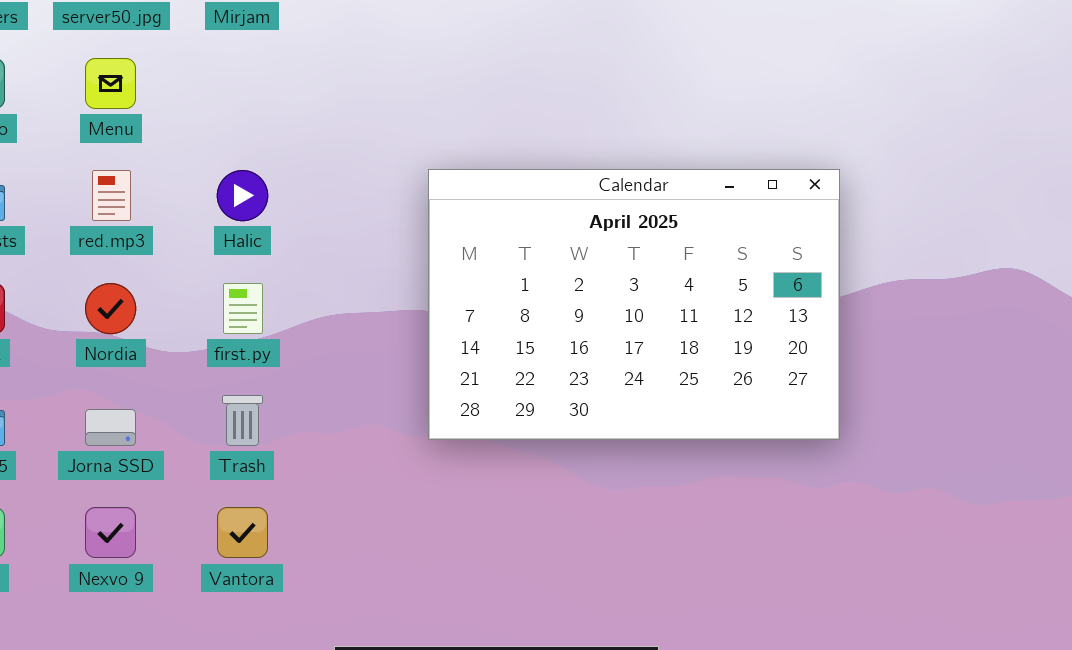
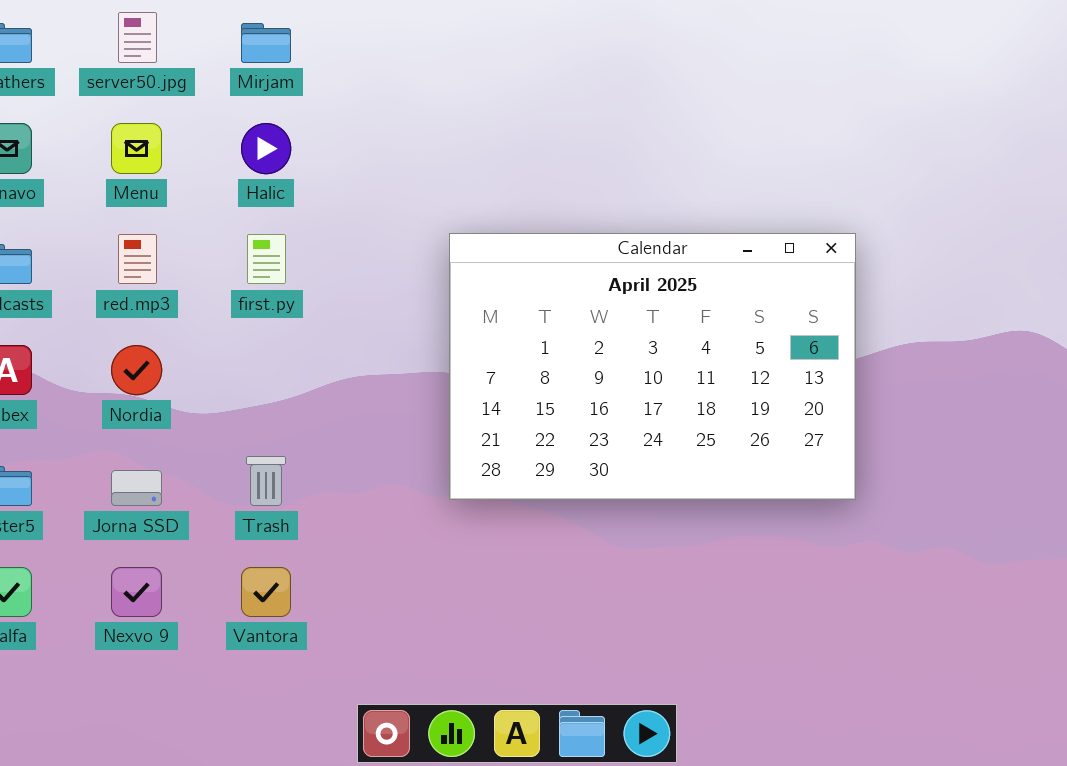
Halic: [217,170,268,221] -> [241,123,291,174], moved
first.py: [223,283,263,334] -> [247,234,286,284], moved

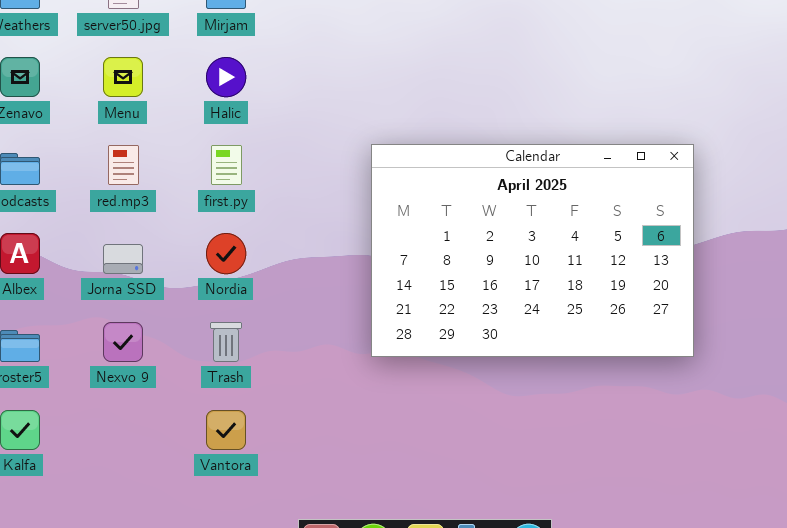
Nordia: [111,345,162,395] -> [206,233,246,274], moved
Jorna SSD: [111,470,162,506] -> [103,244,143,274], moved
Nexvo 9: [111,567,162,617] -> [103,322,143,362], moved

